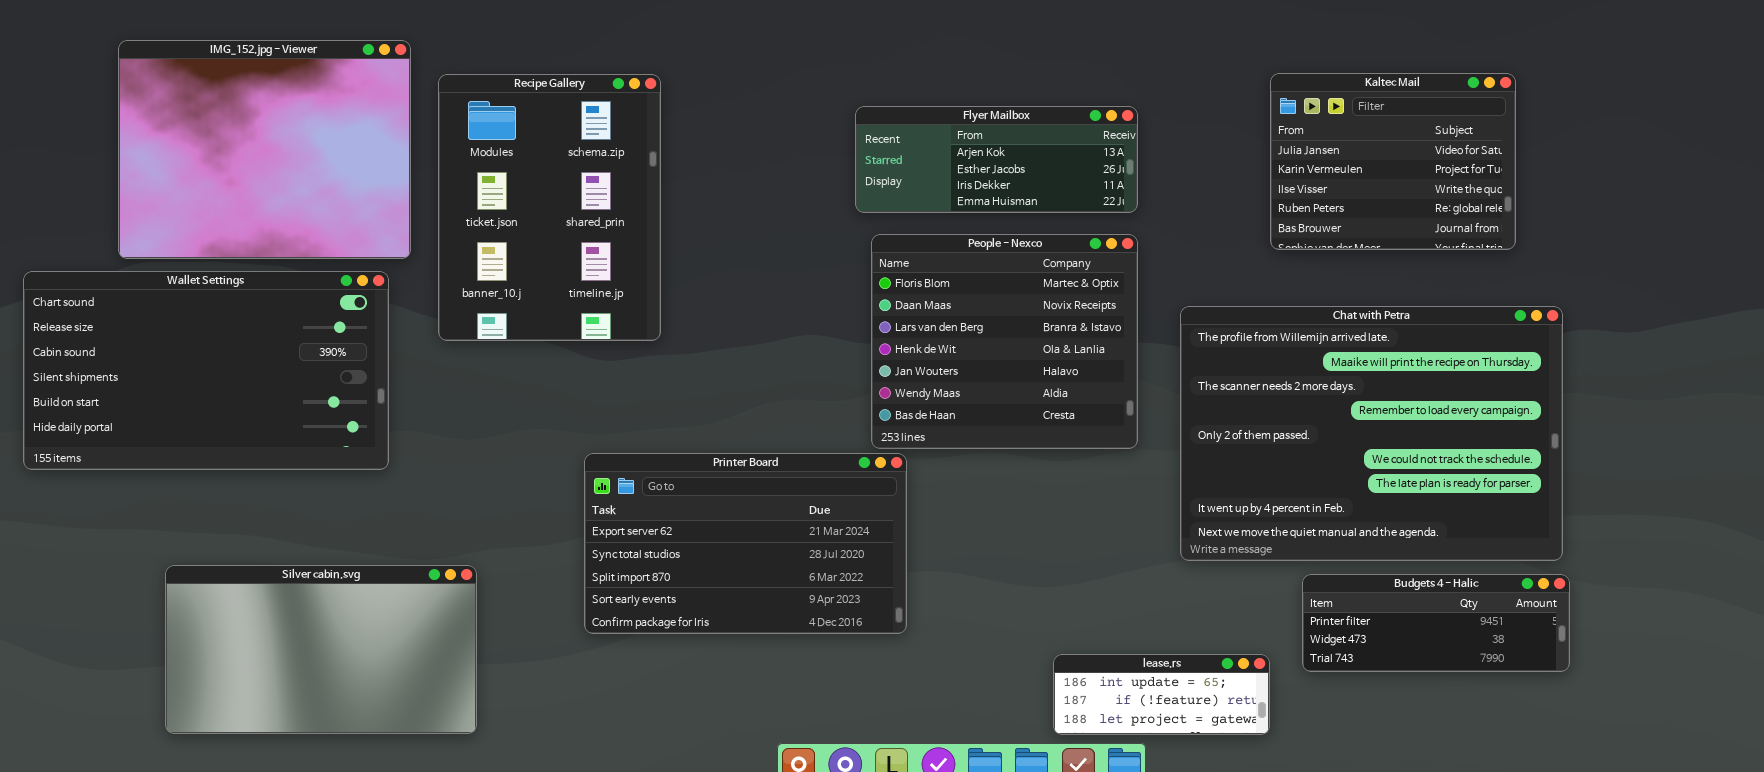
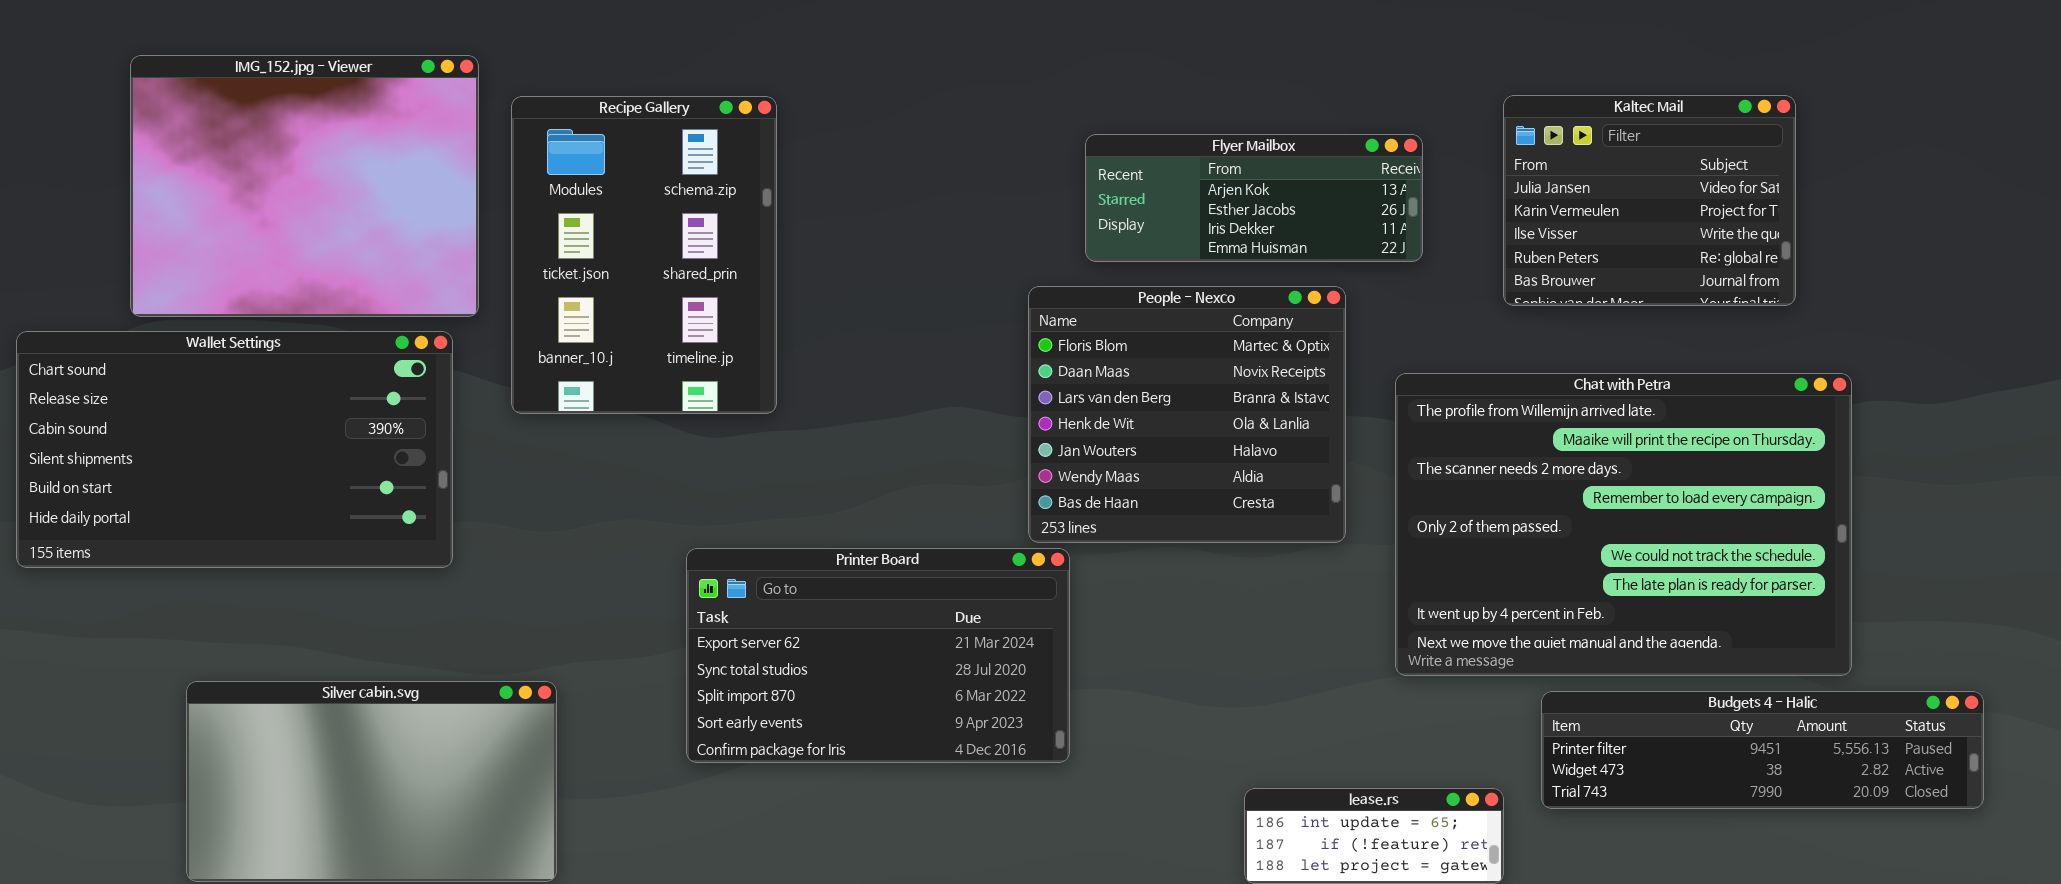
Flyer Mailbox: [855,106,1138,213] -> [1085,134,1423,262], moved
Budgets 4 - Halic: [1302,574,1570,672] -> [1541,691,1984,809], resized

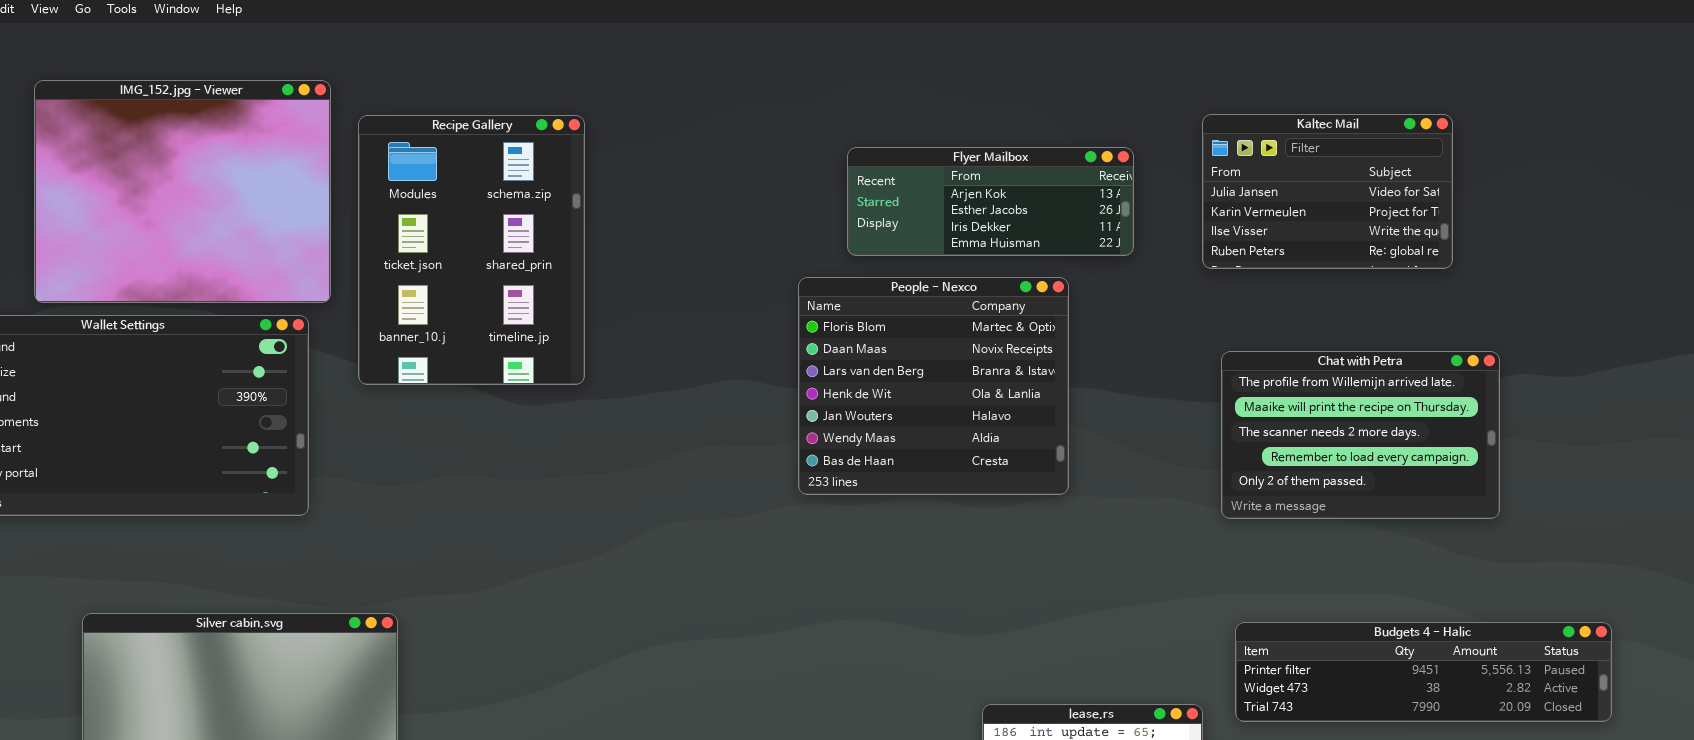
Kaltec Mail: [1503,95,1796,306] -> [1202,114,1453,269], resized
Chat with Petra: [1395,373,1852,676] -> [1221,351,1500,519], resized
Printer Board: [686,548,1070,763] -> none, closed

